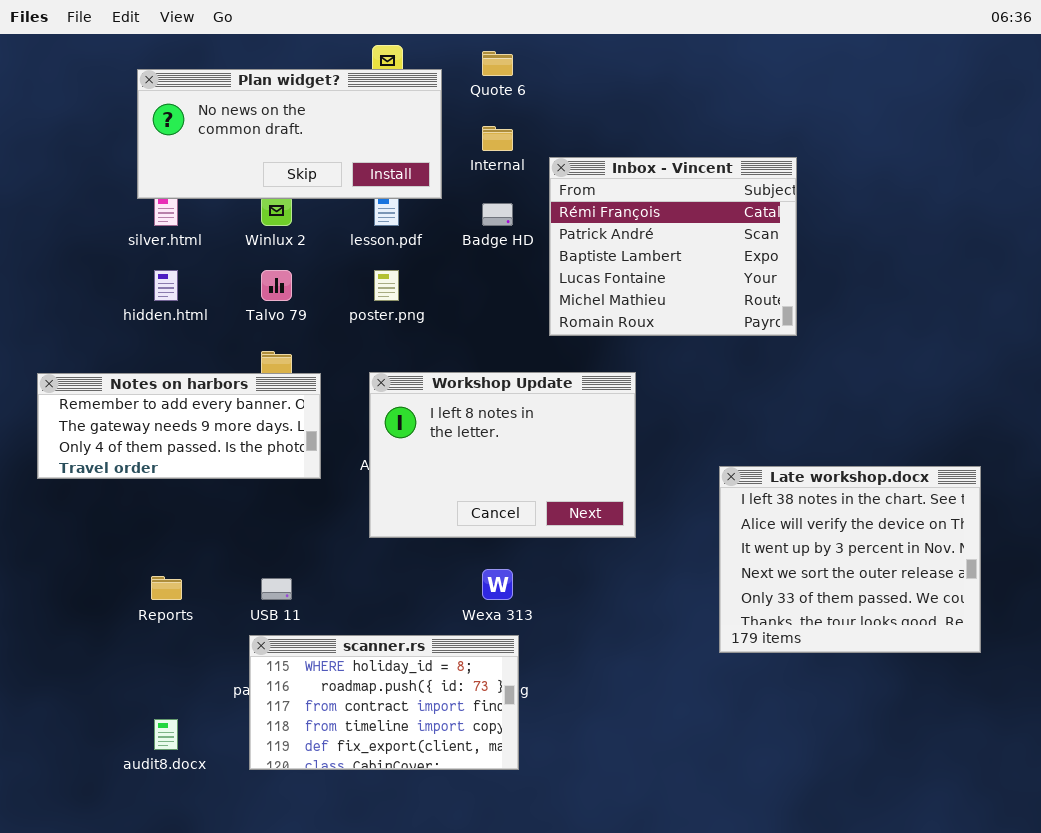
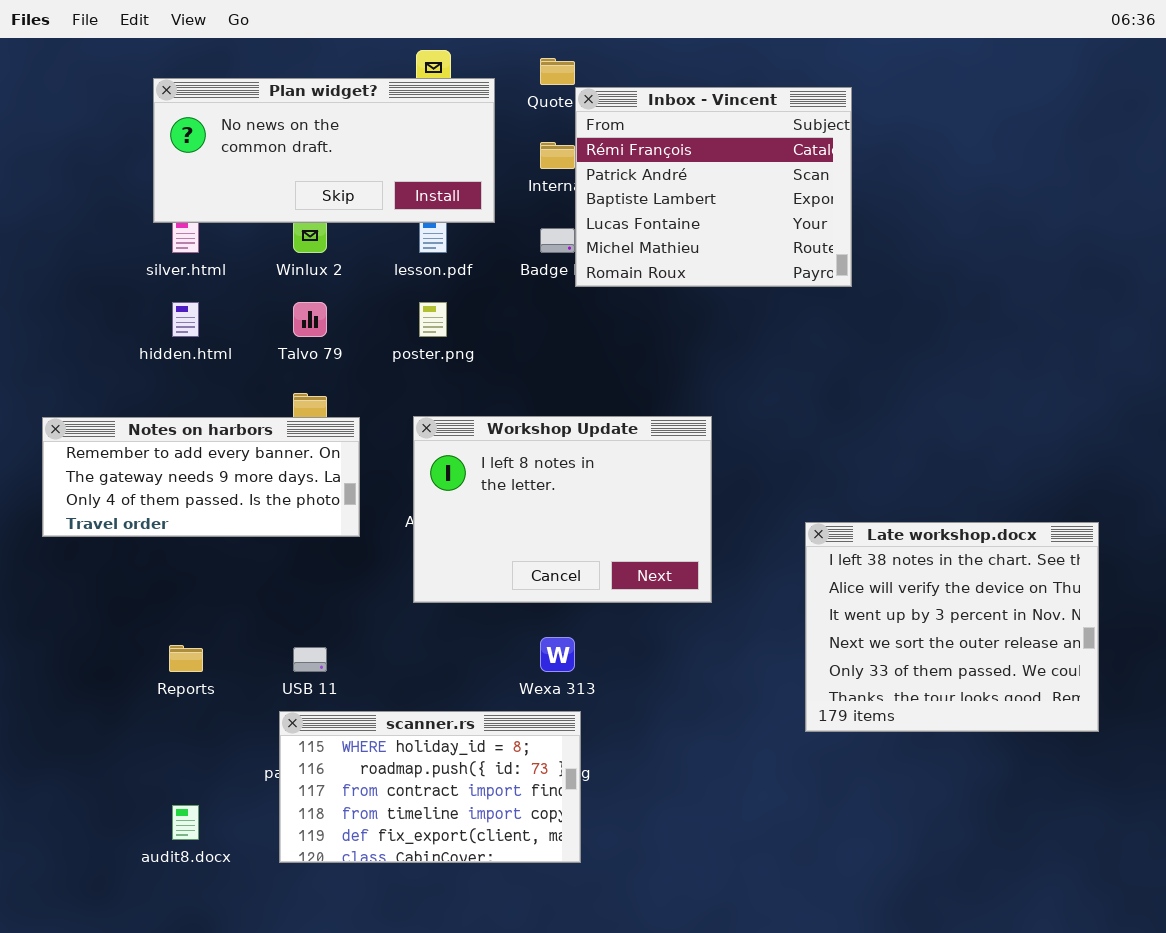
Inbox - Vincent: [549,157,797,336] -> [575,87,852,287], moved

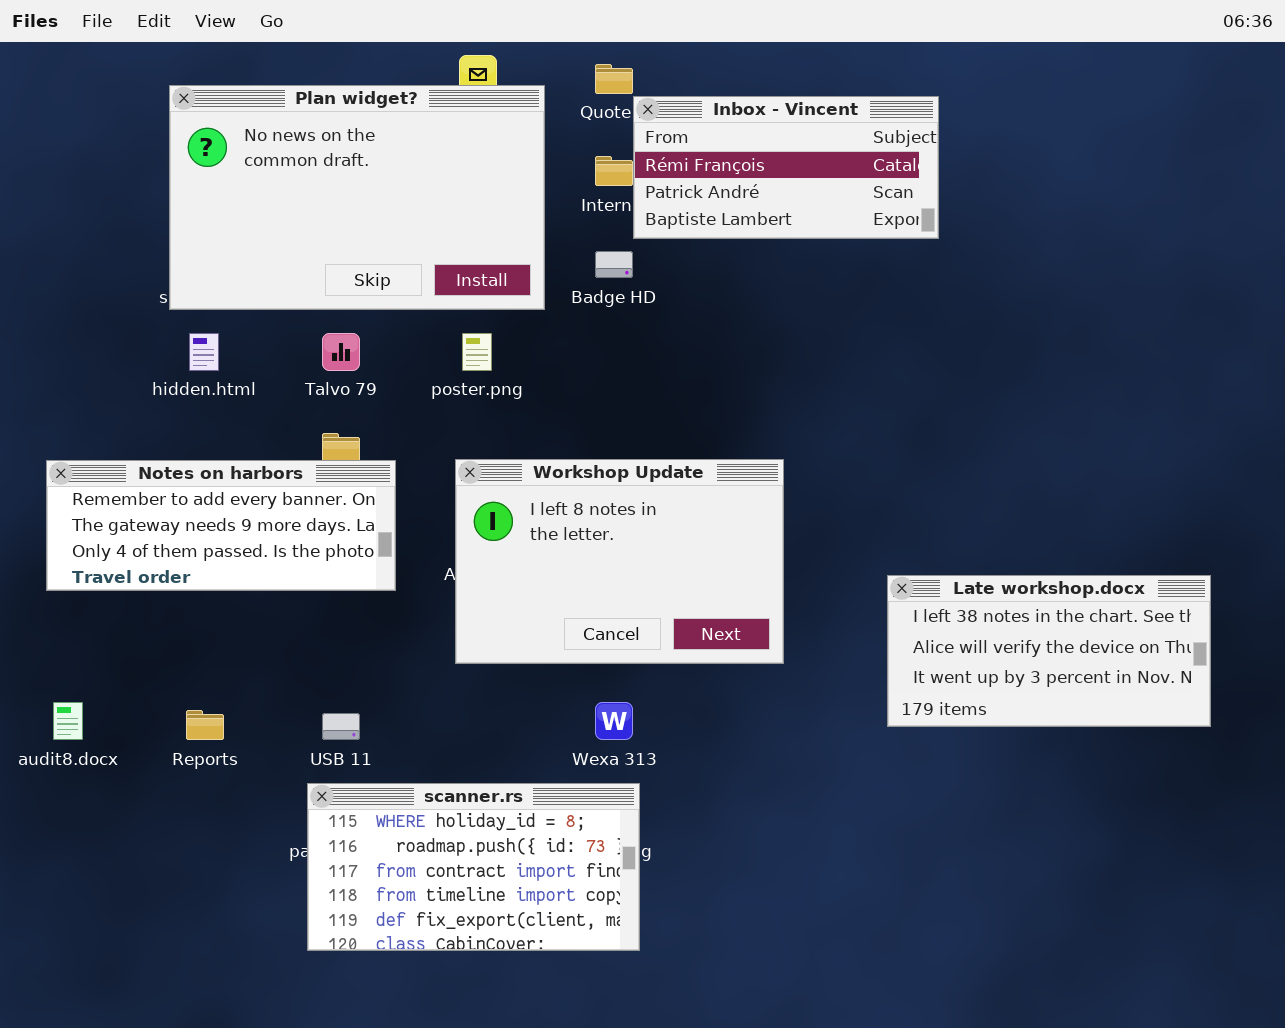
Plan widget?: [153,78,495,223] -> [169,85,545,310], resized
Inbox - Vincent: [575,87,852,287] -> [633,96,939,239], resized
Late workshop.docx: [805,522,1099,732] -> [887,575,1211,727], resized
audit8.docx: [172,805,199,840] -> [53,702,83,740], moved

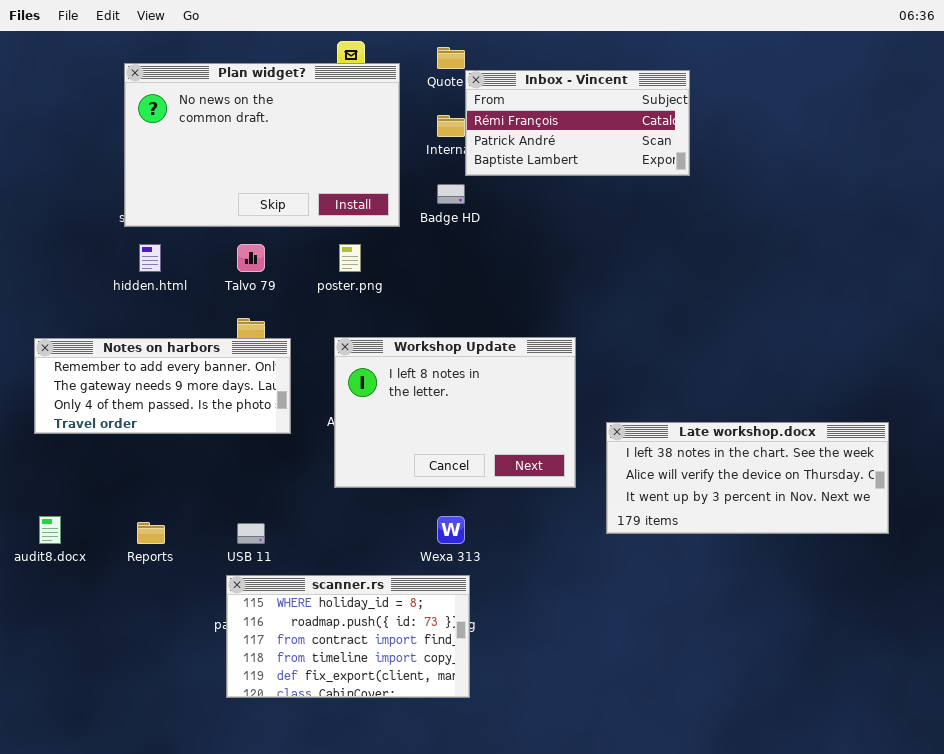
Late workshop.docx: [887,575,1211,727] -> [606,422,889,534], resized

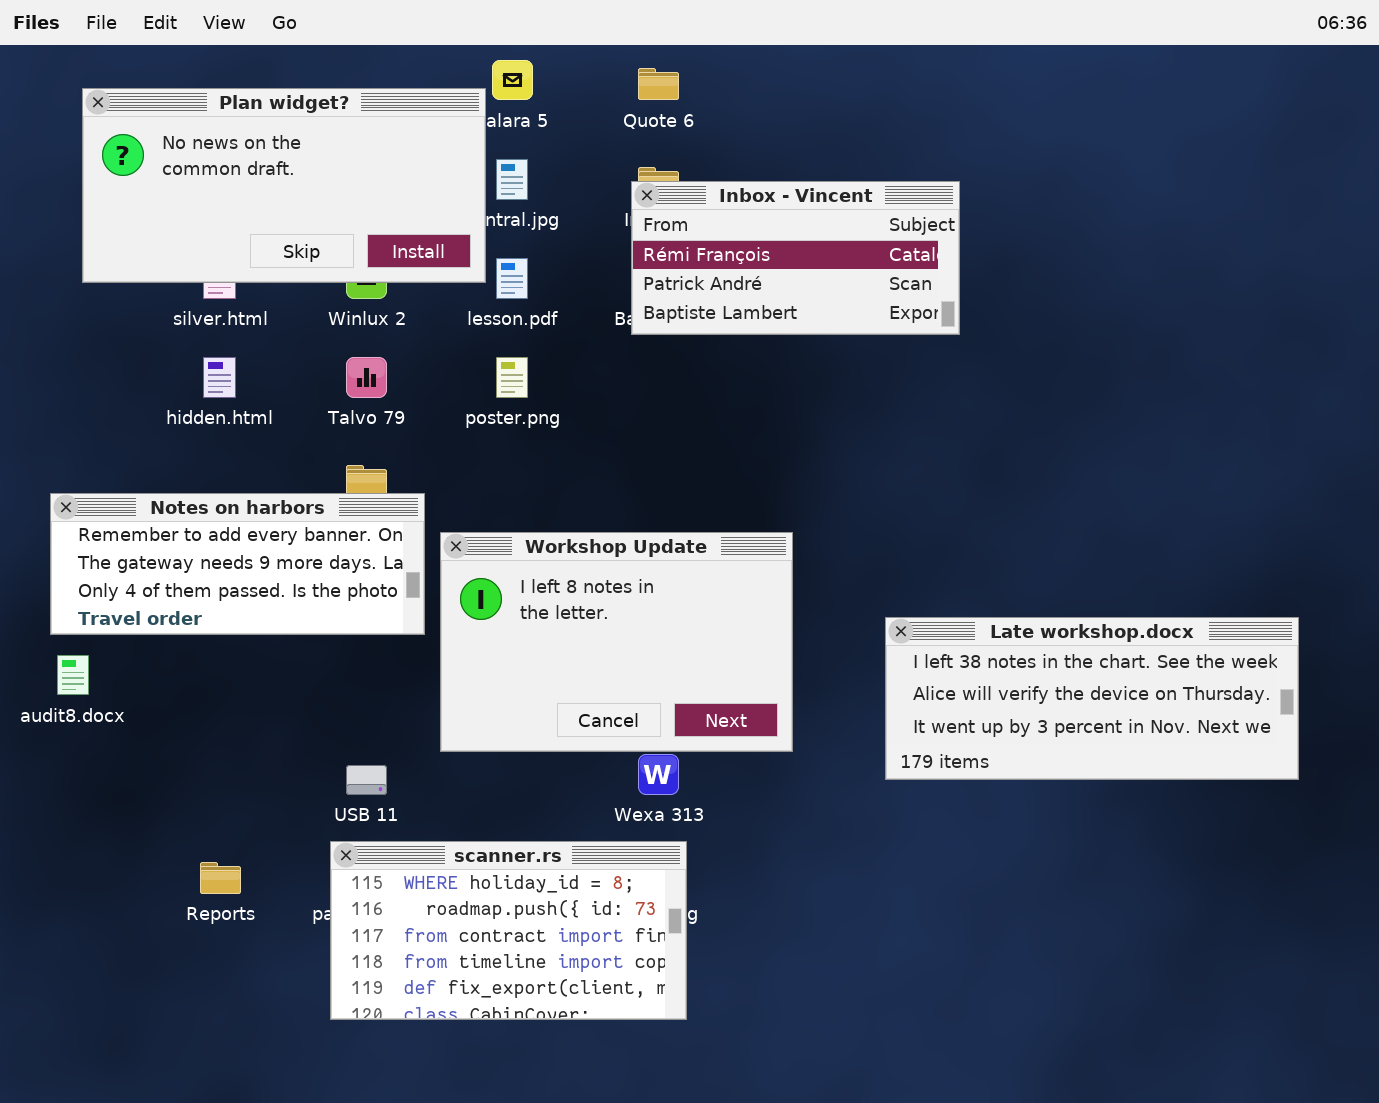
Plan widget?: [124,63,400,227] -> [82,88,486,283], moved, resized
Inbox - Vincent: [465,70,690,176] -> [631,181,960,335], moved
Workshop Update: [334,337,576,488] -> [440,532,793,752], moved
audit8.docx: [39,516,61,544] -> [57,655,89,695], moved
Reports: [137,522,165,544] -> [200,862,241,894], moved

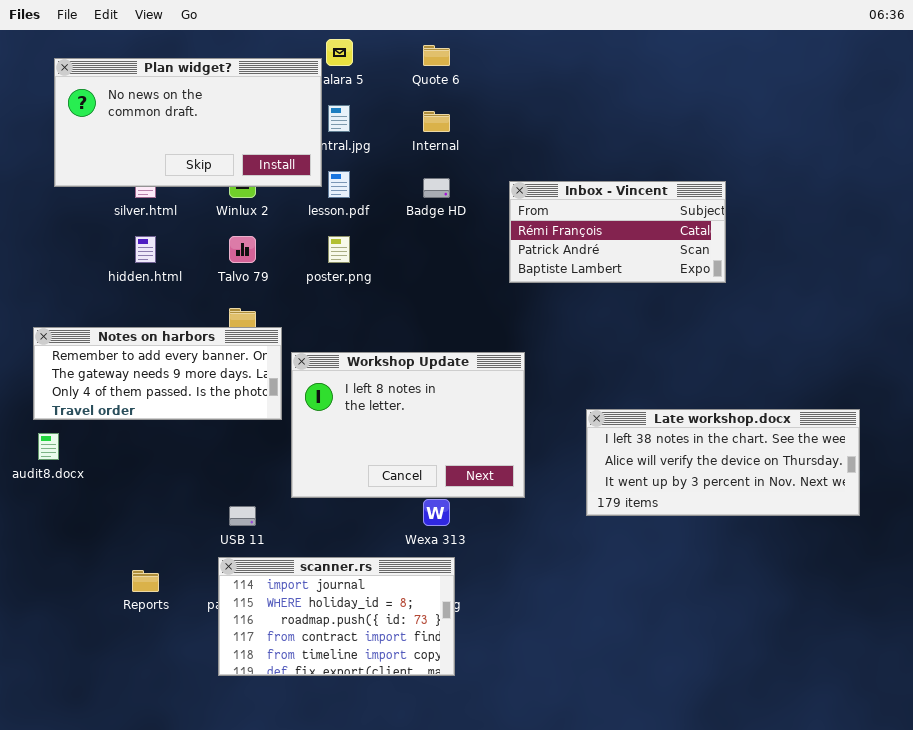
Inbox - Vincent: [631,181,960,335] -> [509,181,726,283], moved
scanner.rs: [330,841,687,1020] -> [218,557,455,676], scrolled up 1 row

